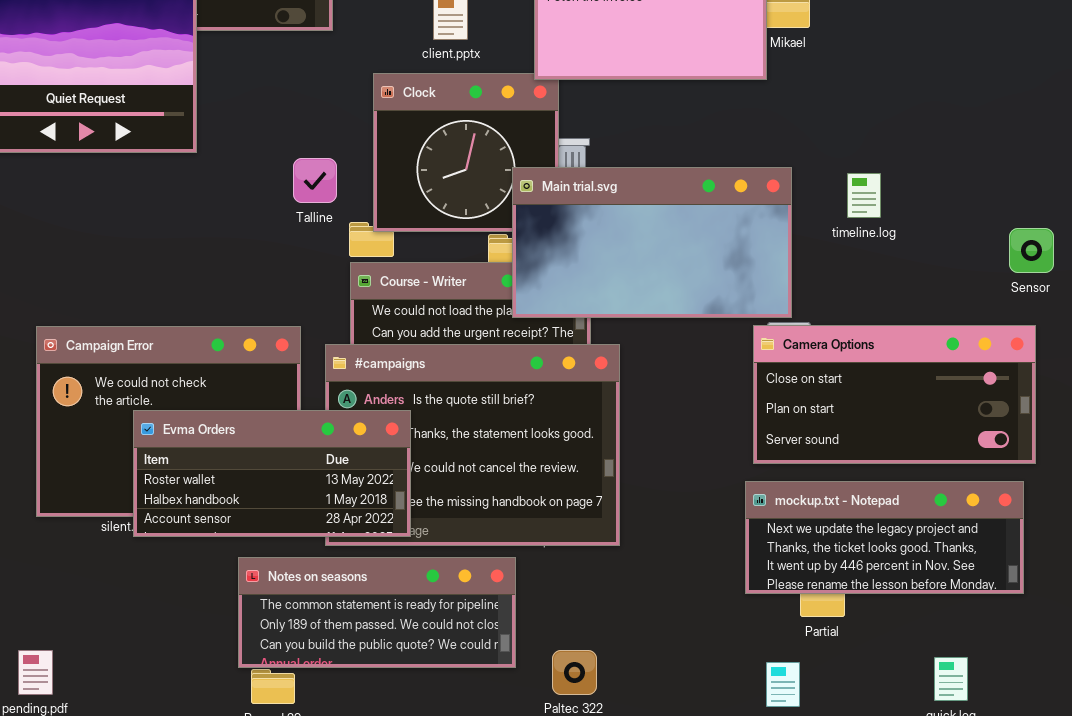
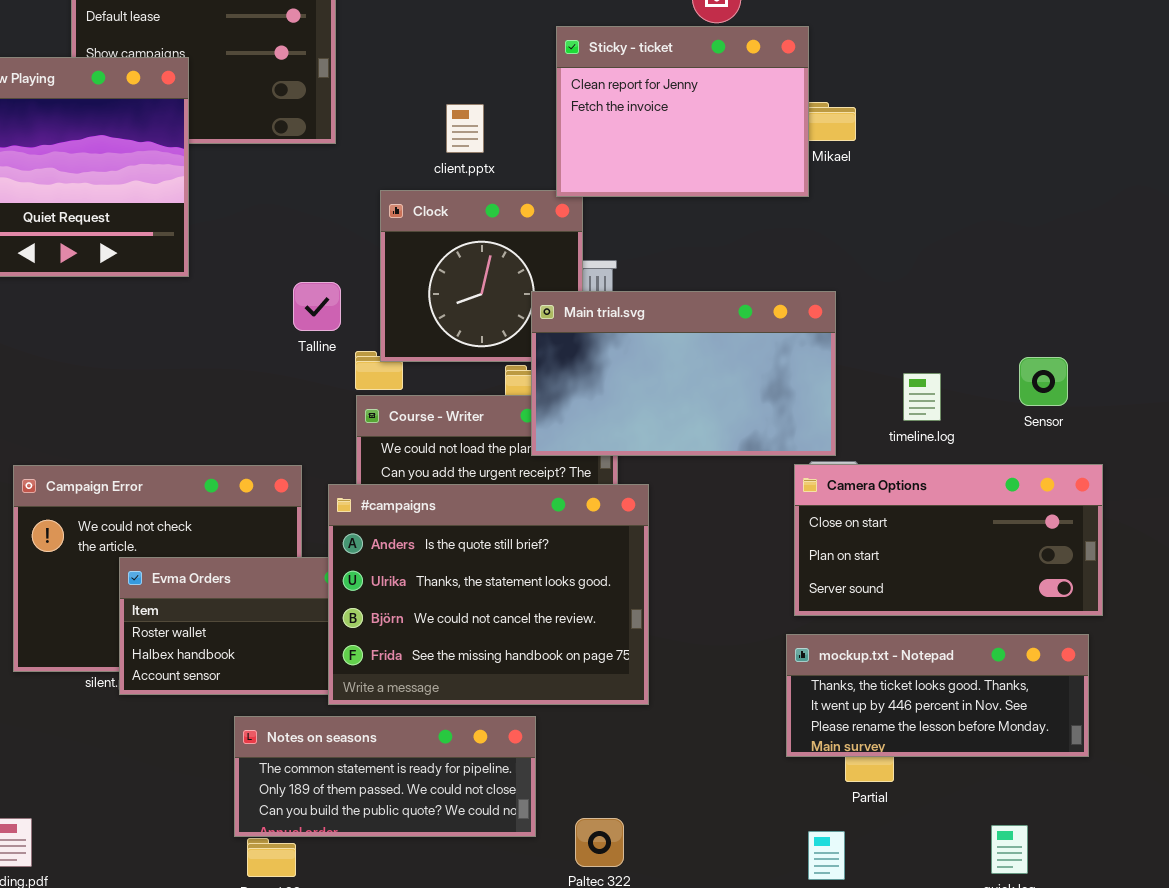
timeline.log: [847,173,881,218] -> [903,373,941,421], moved
Sensor: [1009,228,1054,273] -> [1019,357,1068,406], moved
#campaigns: [325,344,620,546] -> [328,484,649,705], raised
mockup.txt - Notepad: [745,481,1024,594] -> [786,634,1089,757], scrolled down 1 row

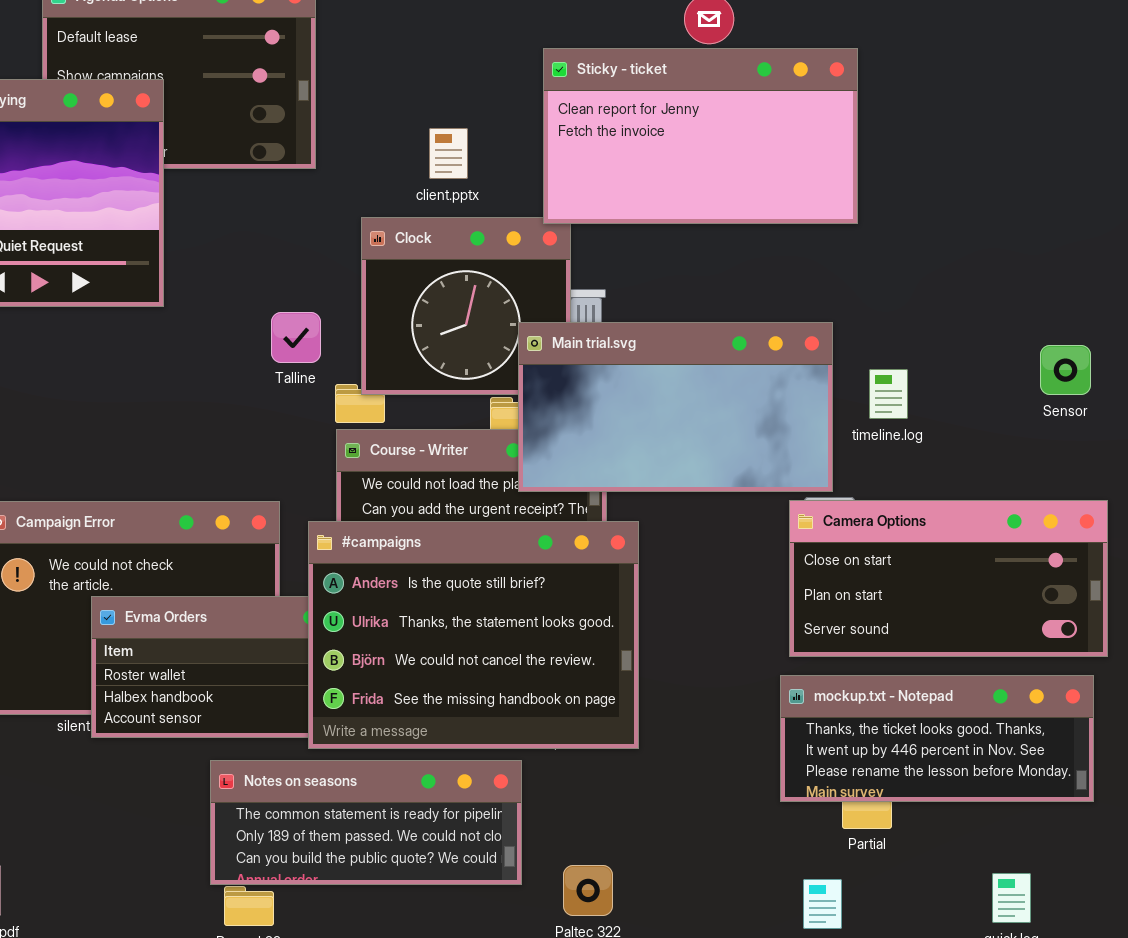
Sticky - ticket: [556,26,809,197] -> [543,48,858,224], resized
Sensor: [1019,357,1068,406] -> [1040,345,1091,395], moved
timeline.log: [903,373,941,421] -> [869,369,908,419], moved

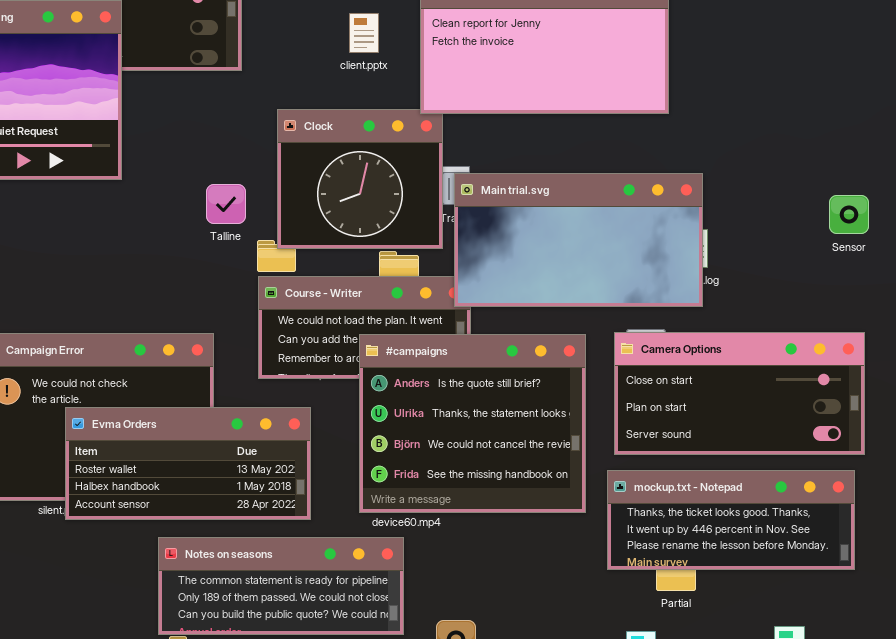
client.pptx: [429,128,468,179] -> [349,13,379,53], moved
Main trial.svg: [518,322,833,492] -> [454,173,703,307], moved
Sensor: [1040,345,1091,395] -> [829,195,869,234], moved
#campaigns: [308,521,639,749] -> [359,334,586,513], moved, resized

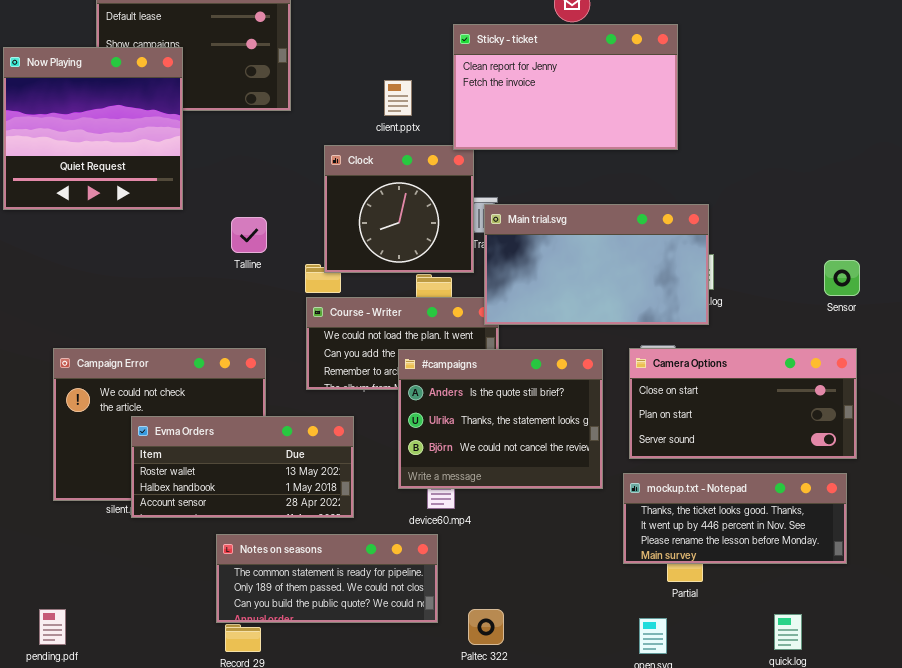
client.pptx: [349,13,379,53] -> [384,80,412,116], moved
Talline: [206,184,246,224] -> [231,217,267,253], moved
Sensor: [829,195,869,234] -> [824,260,860,296], moved
#campaigns: [359,334,586,513] -> [398,349,603,489], resized

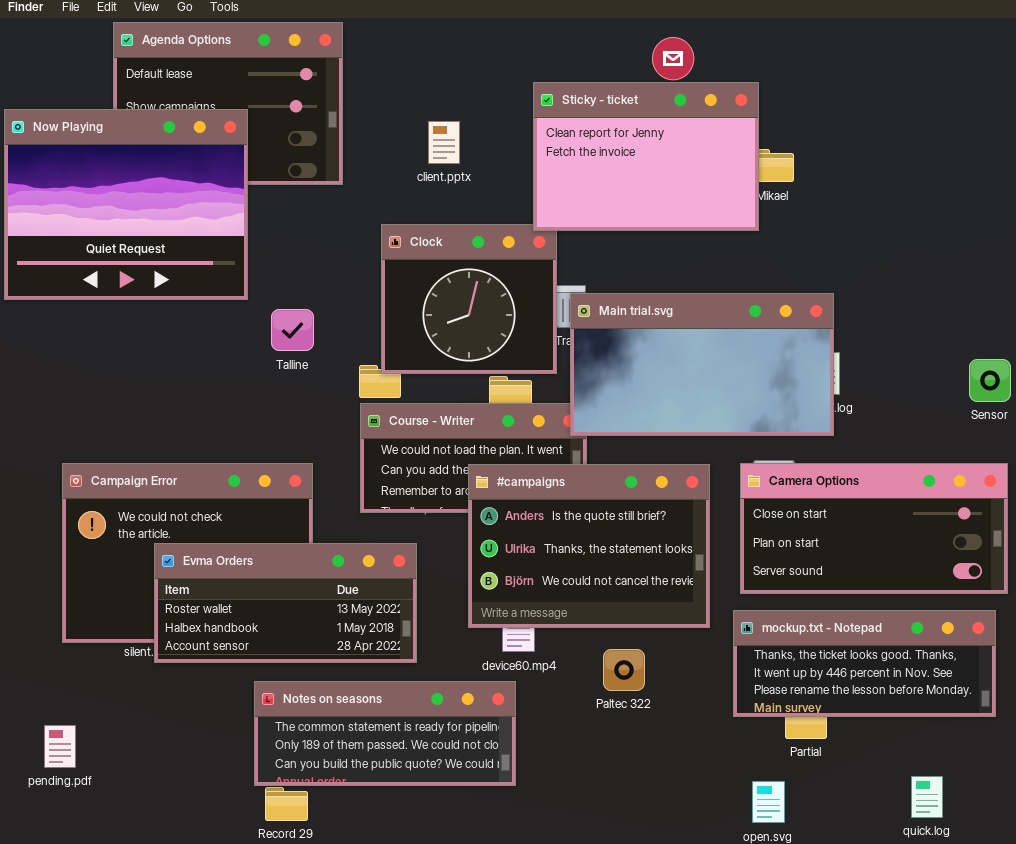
Sticky - ticket: [453,24,678,150] -> [533,82,759,231], resized
Now Playing: [3,47,183,210] -> [4,109,248,300], resized
client.pptx: [384,80,412,116] -> [428,121,460,164], moved
pending.pdf: [39,609,66,645] -> [44,725,76,768], moved
Paltec 322: [468,609,504,645] -> [603,649,645,691], moved

